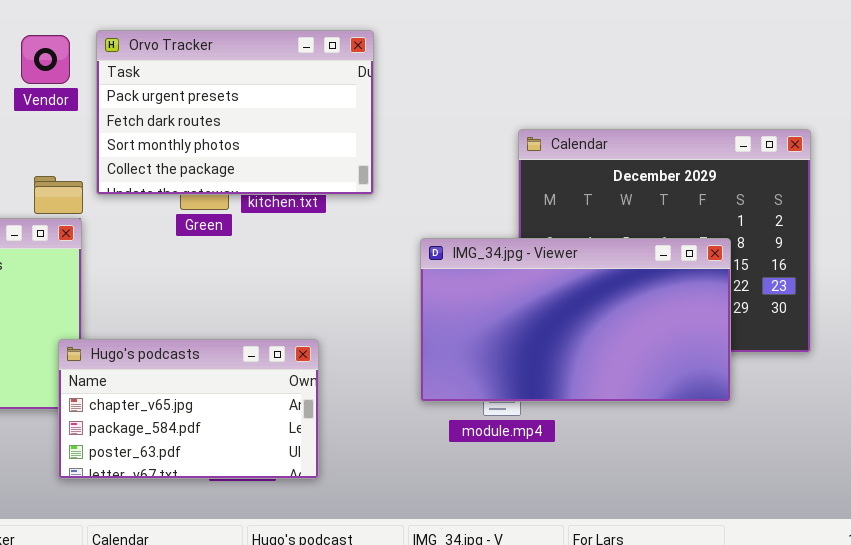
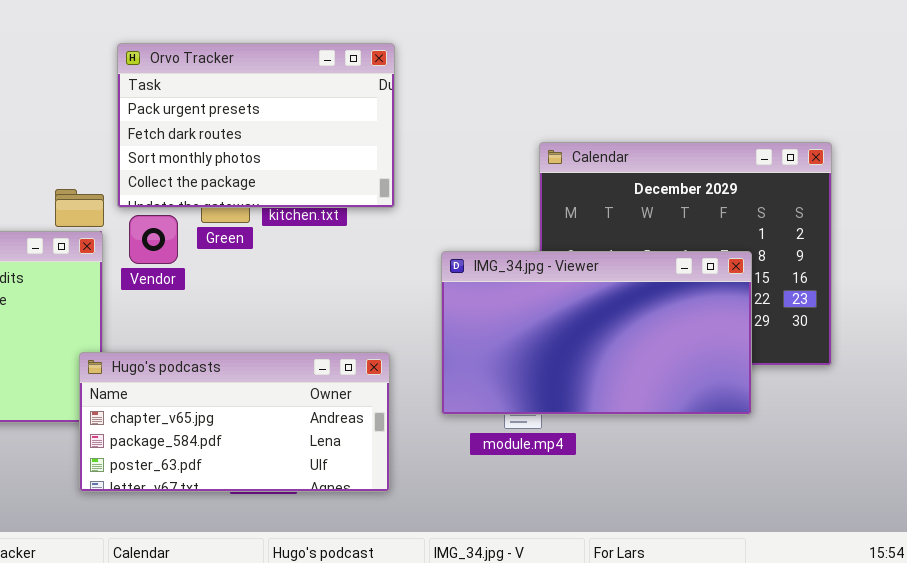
Vendor: [21,35,70,84] -> [129,215,178,264], moved
Hugo's podcasts: [58,339,319,479] -> [79,352,390,492], resized

